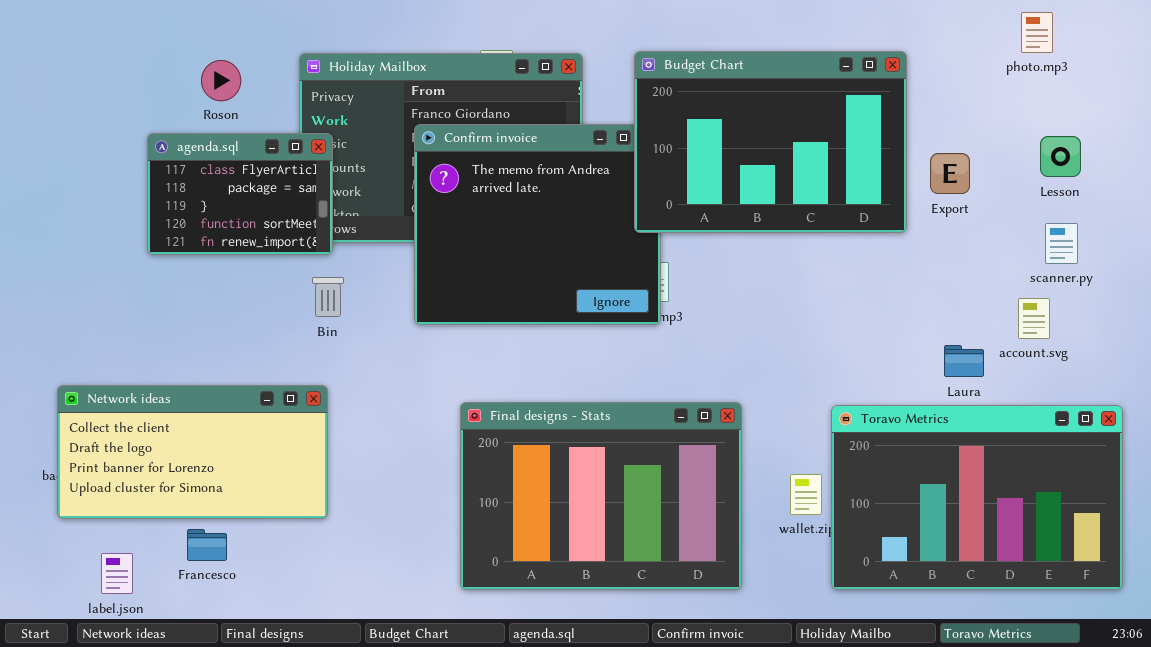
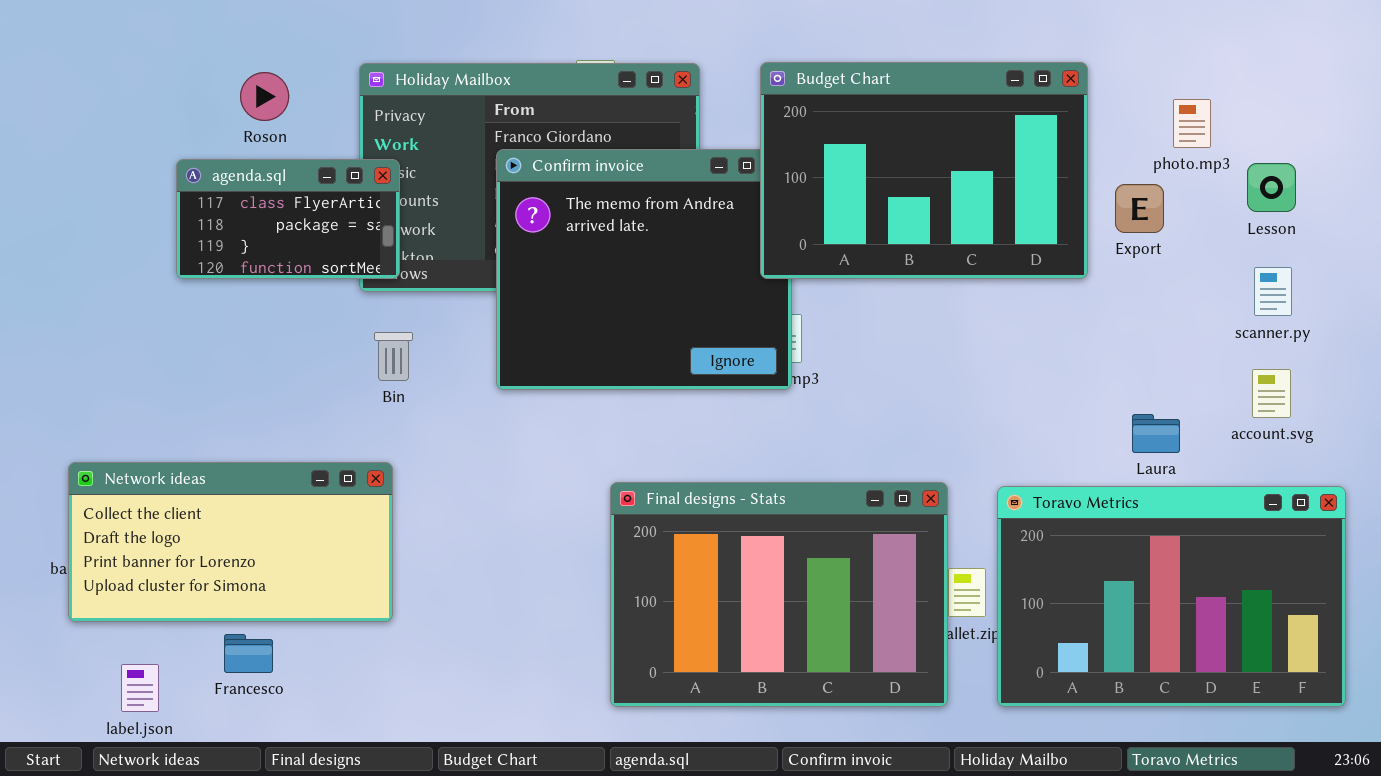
photo.mp3: [1021,12,1053,53] -> [1173,99,1211,148], moved
agenda.sql: [147,133,333,255] -> [176,159,400,279], resized
account.svg: [1018,298,1050,339] -> [1252,369,1291,418], moved
Final designs - Stats: [460,402,742,590] -> [610,482,948,707], moved

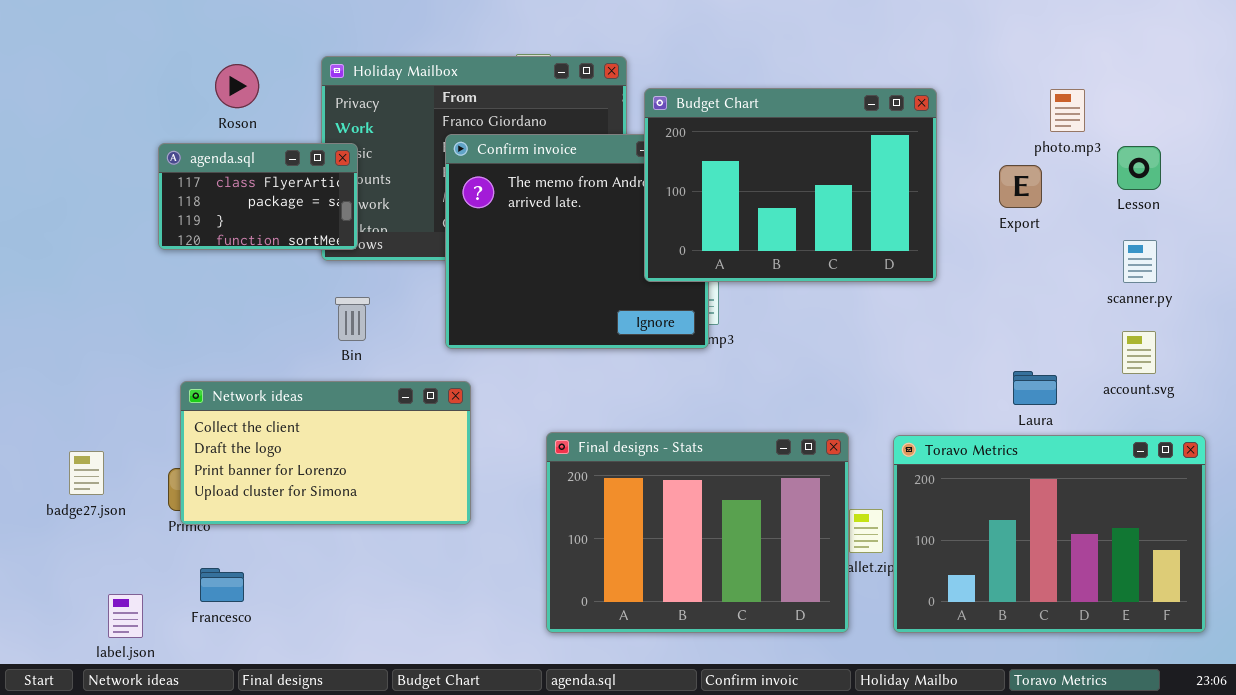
Budget Chart: [760,62,1088,279] -> [644,88,937,282], moved
Network ideas: [68,462,393,622] -> [180,381,471,525], moved

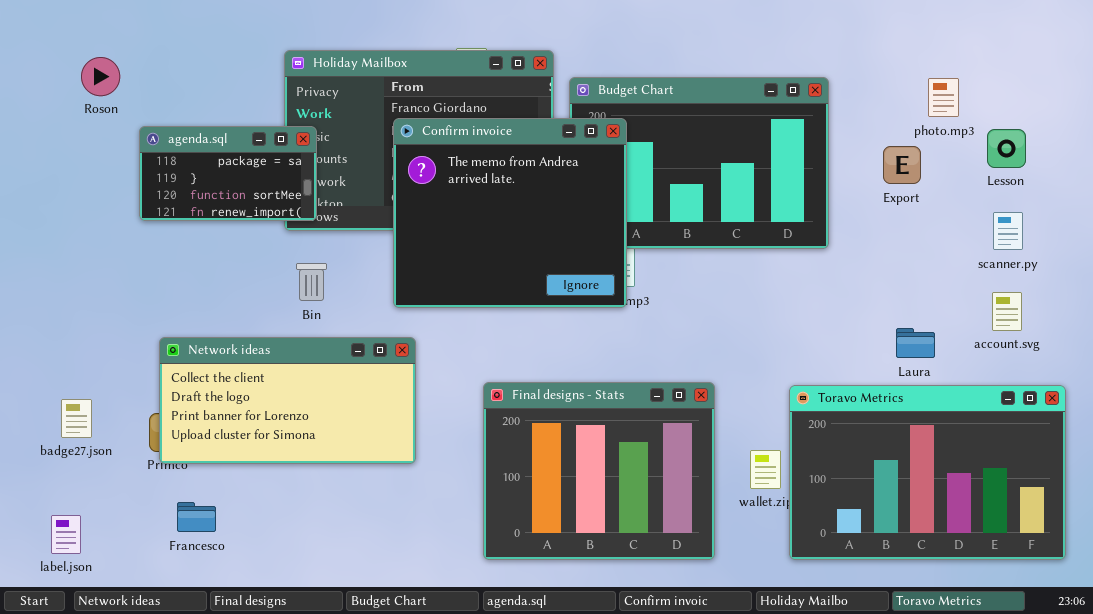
Roson: [215,64,259,108] -> [81,57,120,96], moved
Confirm invoice: [445,134,709,349] -> [393,118,627,308], raised
agenda.sql: [158,143,358,250] -> [139,126,317,221], scrolled down 1 row
Final designs - Stats: [546,432,849,633] -> [483,382,715,560], resized
label.json: [108,594,143,638] -> [51,515,81,554], moved

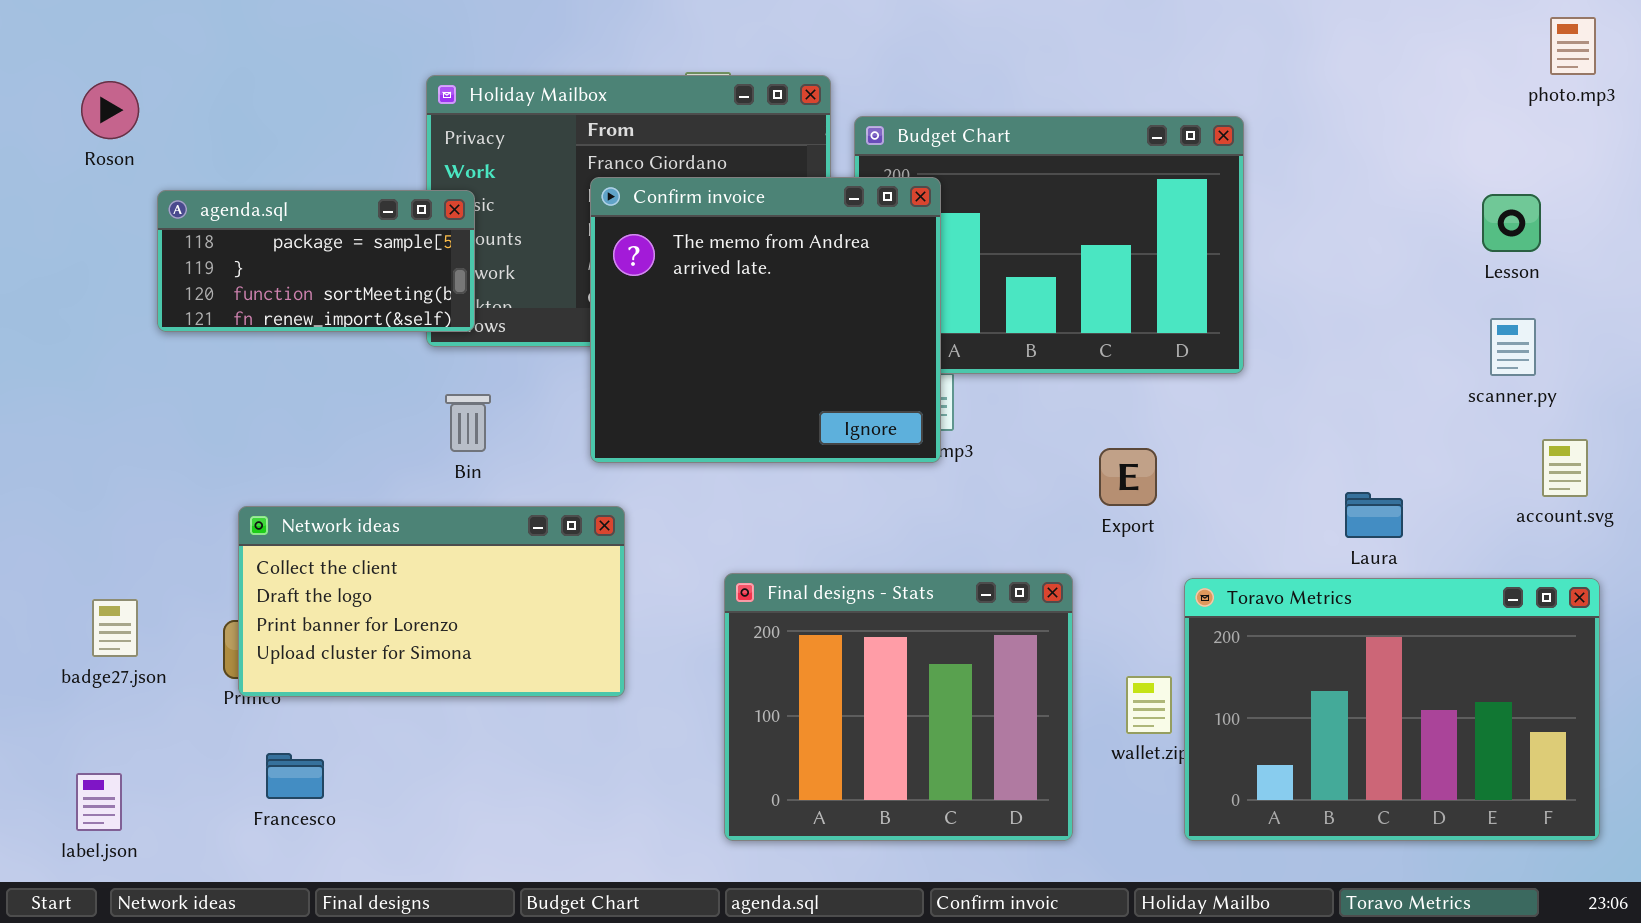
Roson: [81,57,120,96] -> [81,81,139,139], moved
photo.mp3: [928,78,959,117] -> [1550,17,1596,75], moved
agenda.sql: [139,126,317,221] -> [157,190,475,332], resized
Export: [883,146,921,184] -> [1099,448,1157,506], moved
account.svg: [992,292,1022,331] -> [1542,439,1588,497], moved

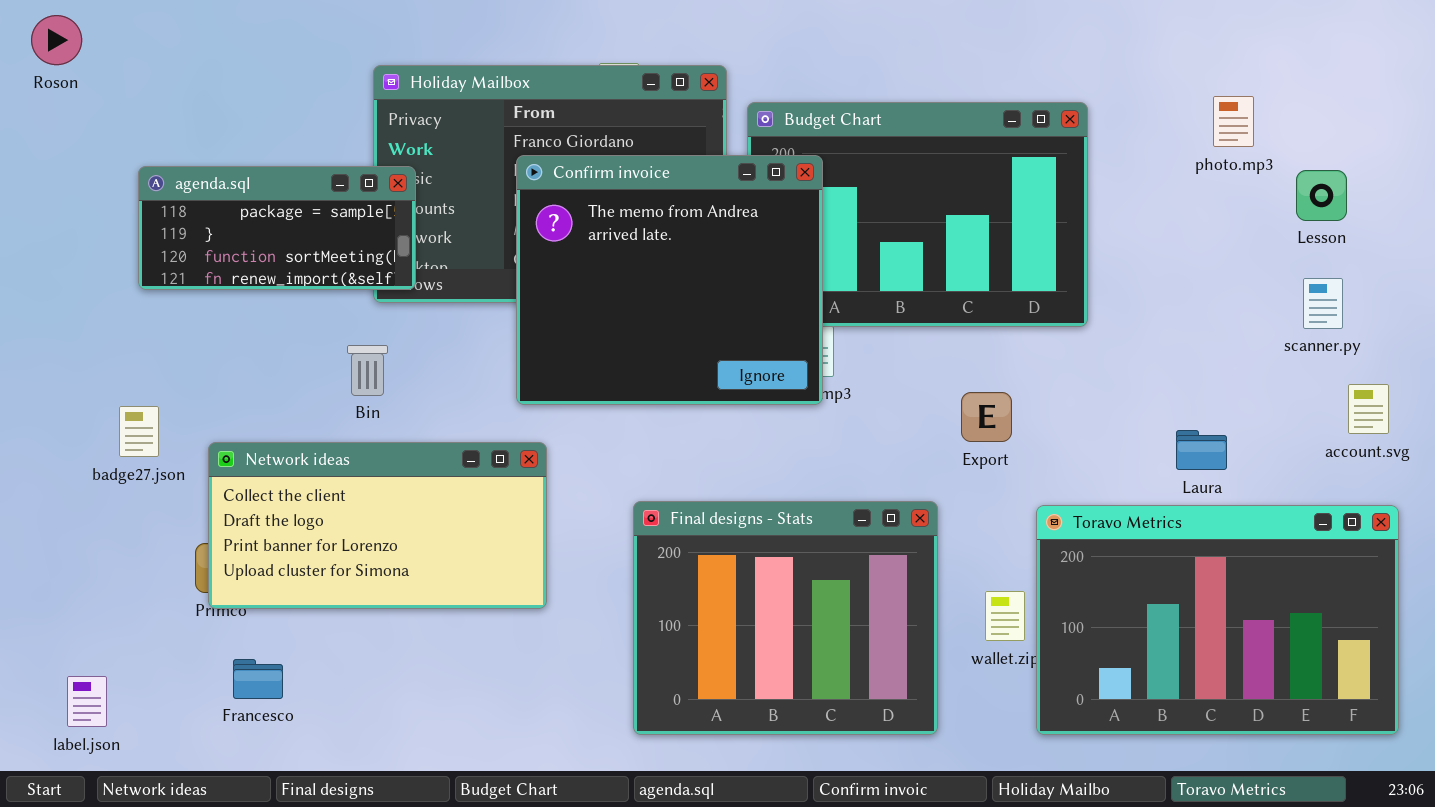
photo.mp3: [1550,17,1596,75] -> [1213,96,1254,147], moved
Roson: [81,81,139,139] -> [31,15,82,65], moved
Bin: [445,394,491,452] -> [347,345,388,396], moved
badge27.json: [92,599,138,657] -> [119,406,159,457], moved

